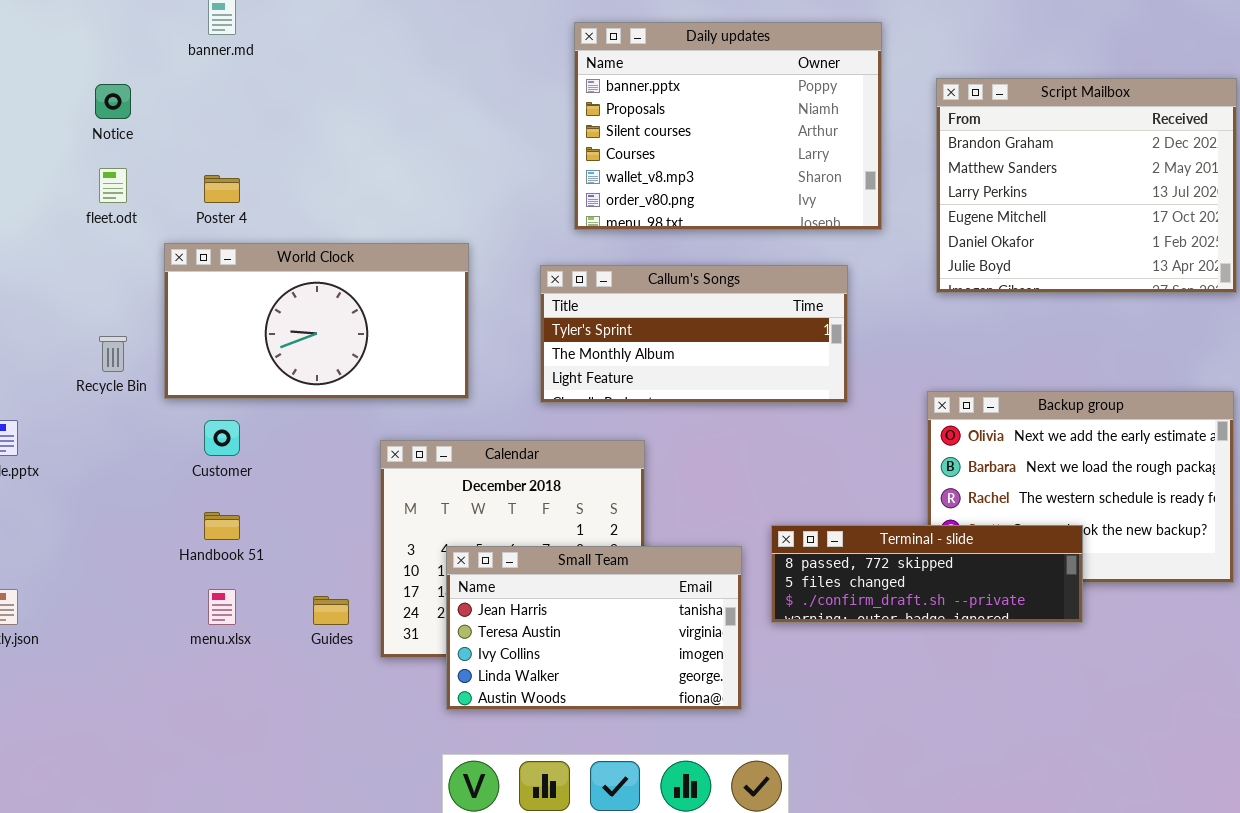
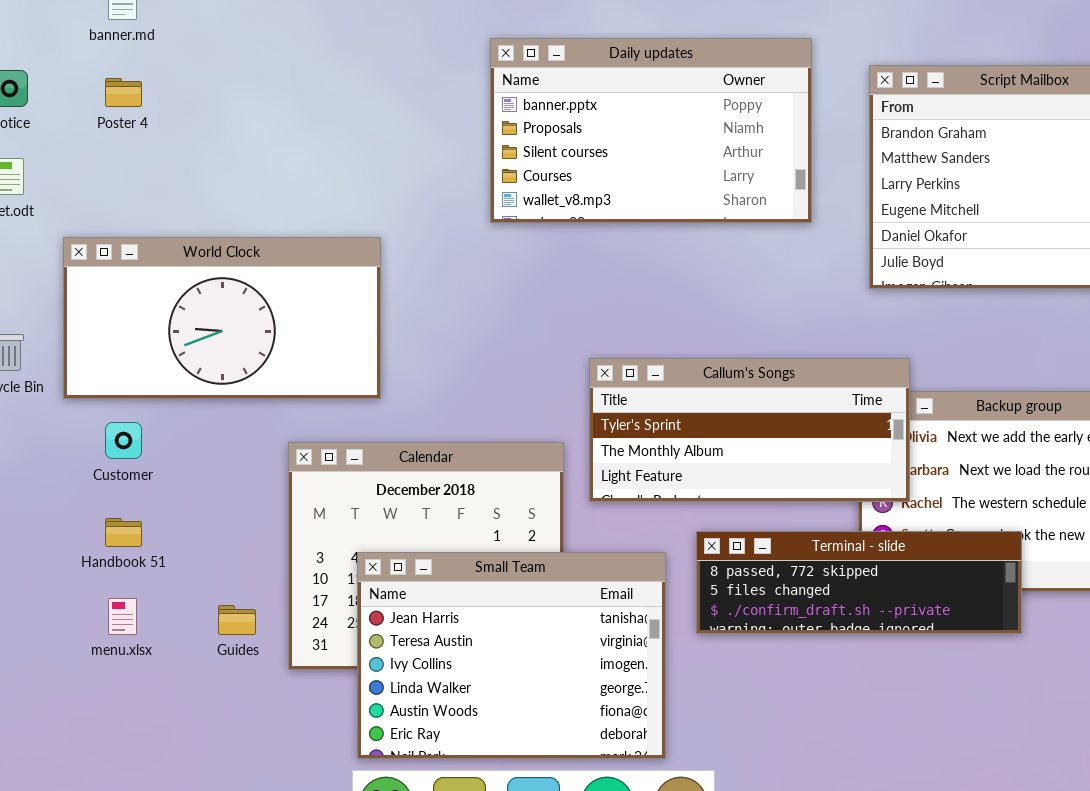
Daily updates: [574,22,882,230] -> [490,38,812,223], resized
Poster 4: [204,175,240,203] -> [105,78,142,107], moved
Callum's Songs: [540,265,848,403] -> [589,358,910,502], moved
Small Team: [446,546,742,710] -> [357,552,666,759], resized

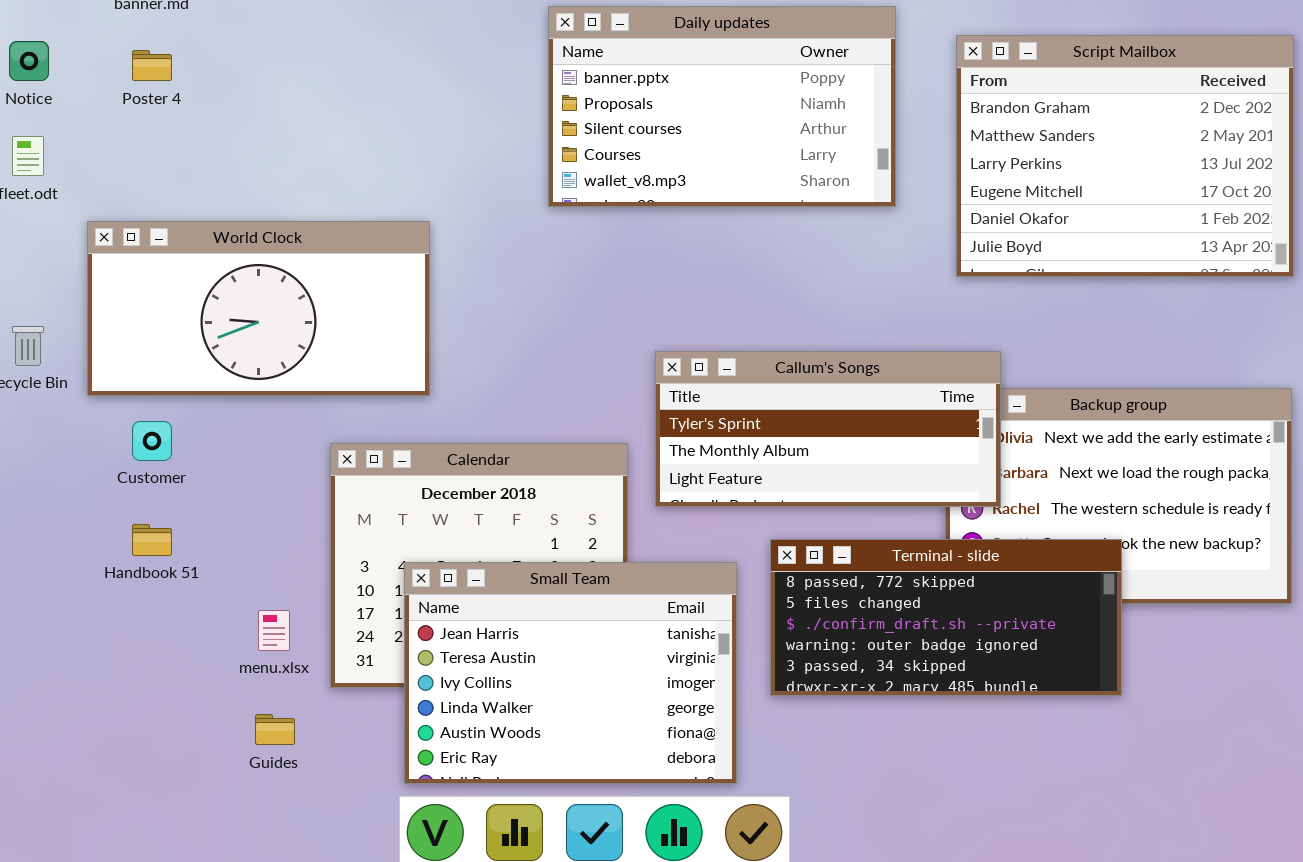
Terminal - slide: [696,531,1022,634] -> [770,539,1122,696], resized
menu.xlsx: [108,598,137,635] -> [258,610,290,651], moved
Guides: [218,605,256,635] -> [255,714,295,745], moved

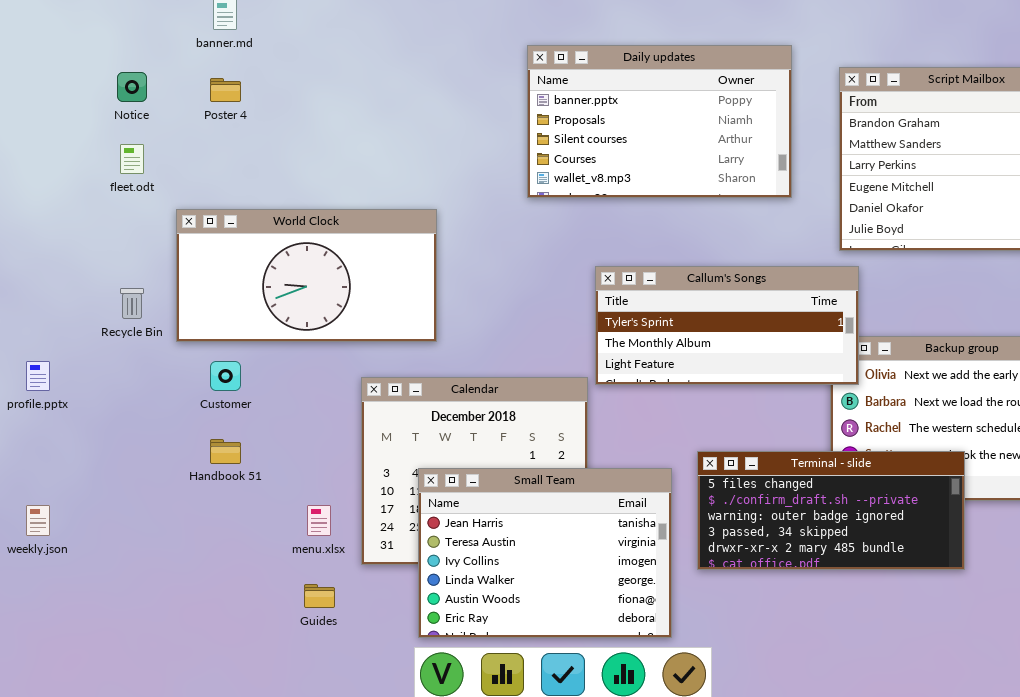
Callum's Songs: [655,351,1001,507] -> [595,266,859,385], moved
Terminal - slide: [770,539,1122,696] -> [697,451,965,570], scrolled down 1 row

